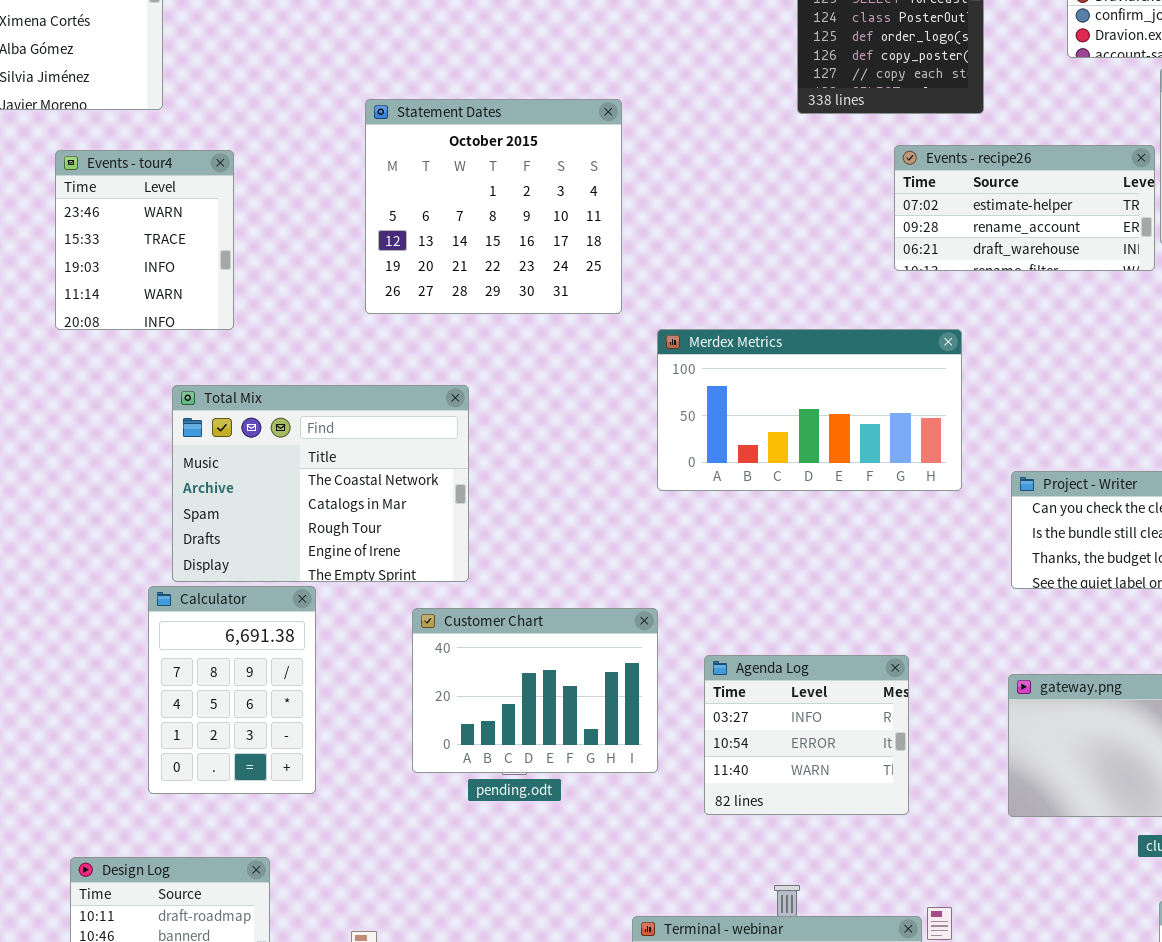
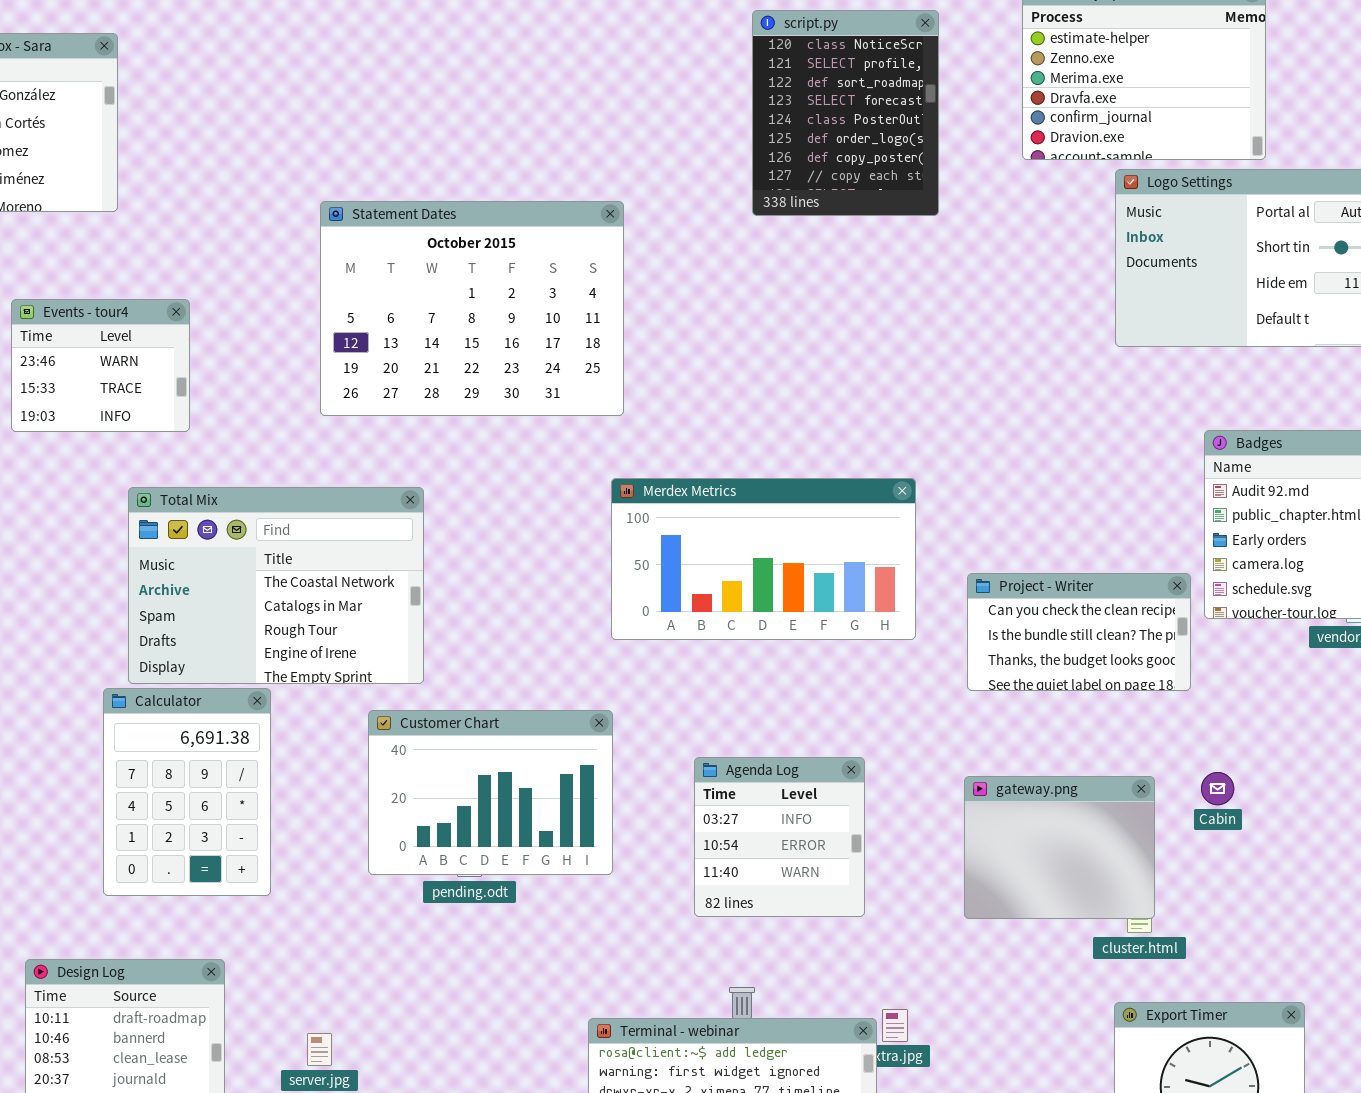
Statement Dates: [365,99,622,314] -> [320,201,624,416], resized
Events - recipe26: [894,145,1155,271] -> none, closed
Events - tour4: [55,150,234,330] -> [11,299,190,432], resized
Merdex Metrics: [657,329,962,491] -> [611,478,916,640], moved
Agenda Log: [704,655,909,815] -> [694,757,865,917], resized

